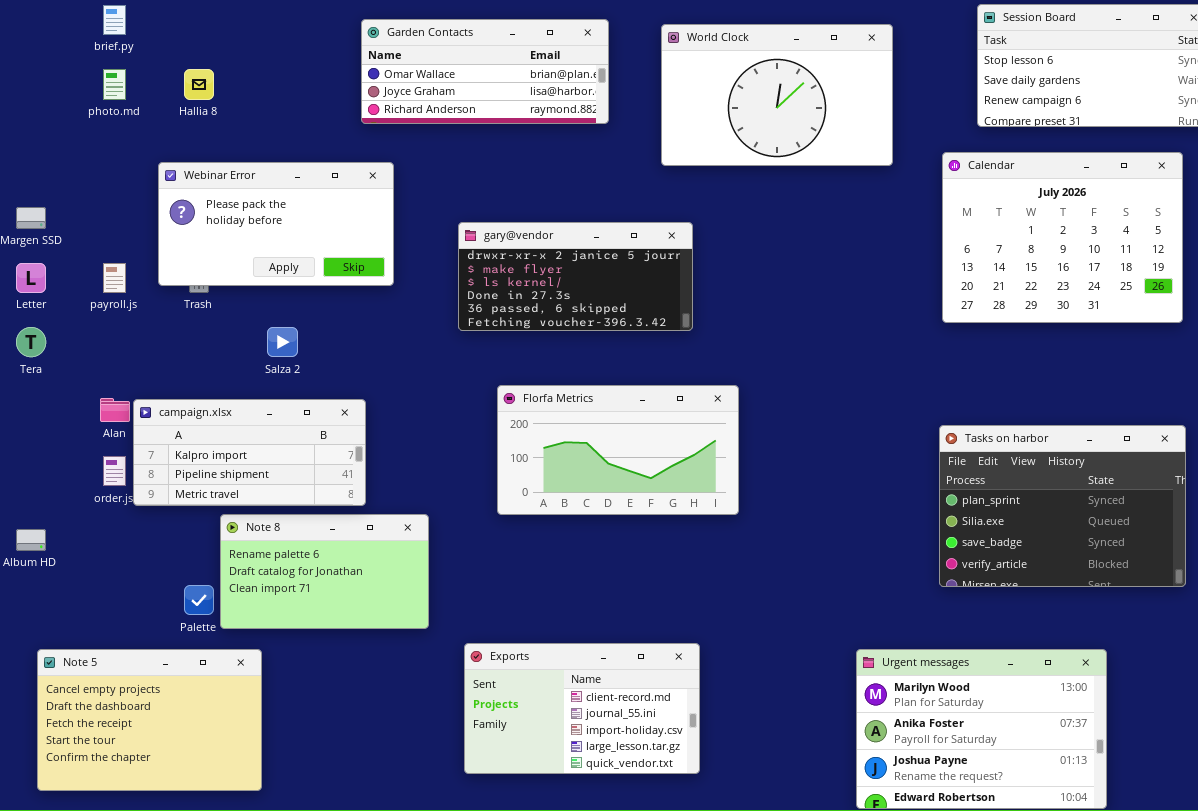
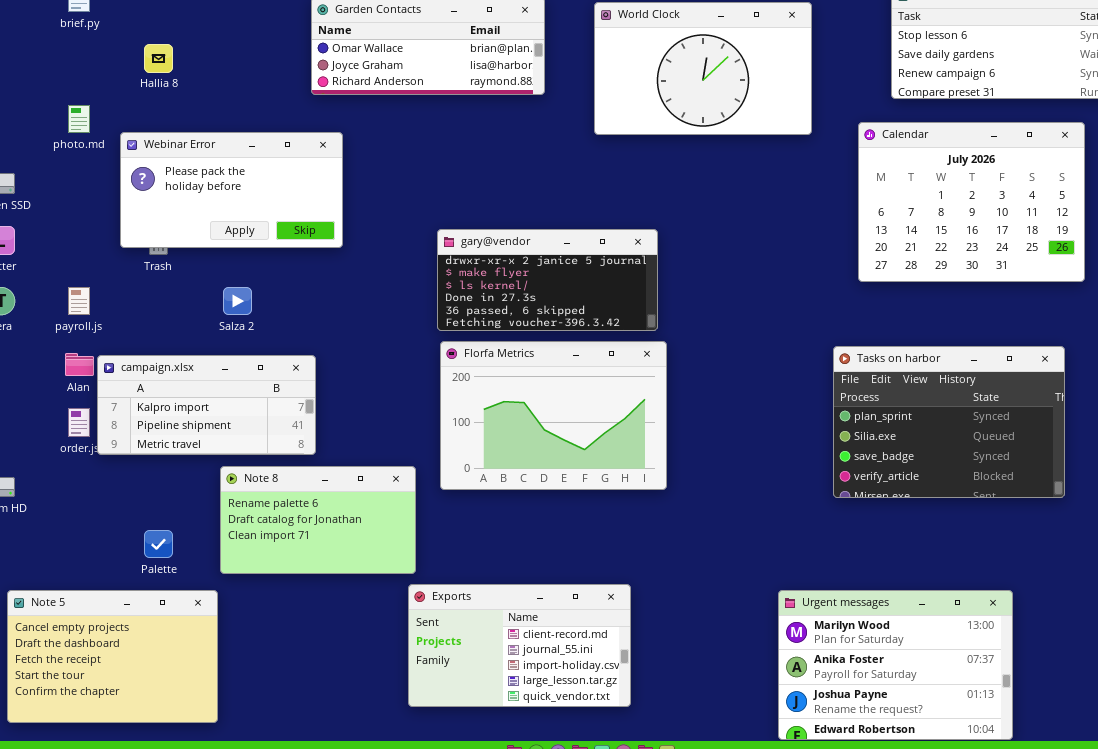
photo.md: [103,69,126,100] -> [68,105,90,133], moved
gary@vendor: [458,222,693,331] -> [437,229,658,331], moved
payroll.js: [103,263,126,293] -> [68,287,90,315], moved
Florfa Metrics: [497,385,739,515] -> [440,341,667,490], resized
Tasks on harbor: [939,425,1186,587] -> [833,346,1065,498], moved
Note 8: [220,514,429,629] -> [220,466,416,574], moved

